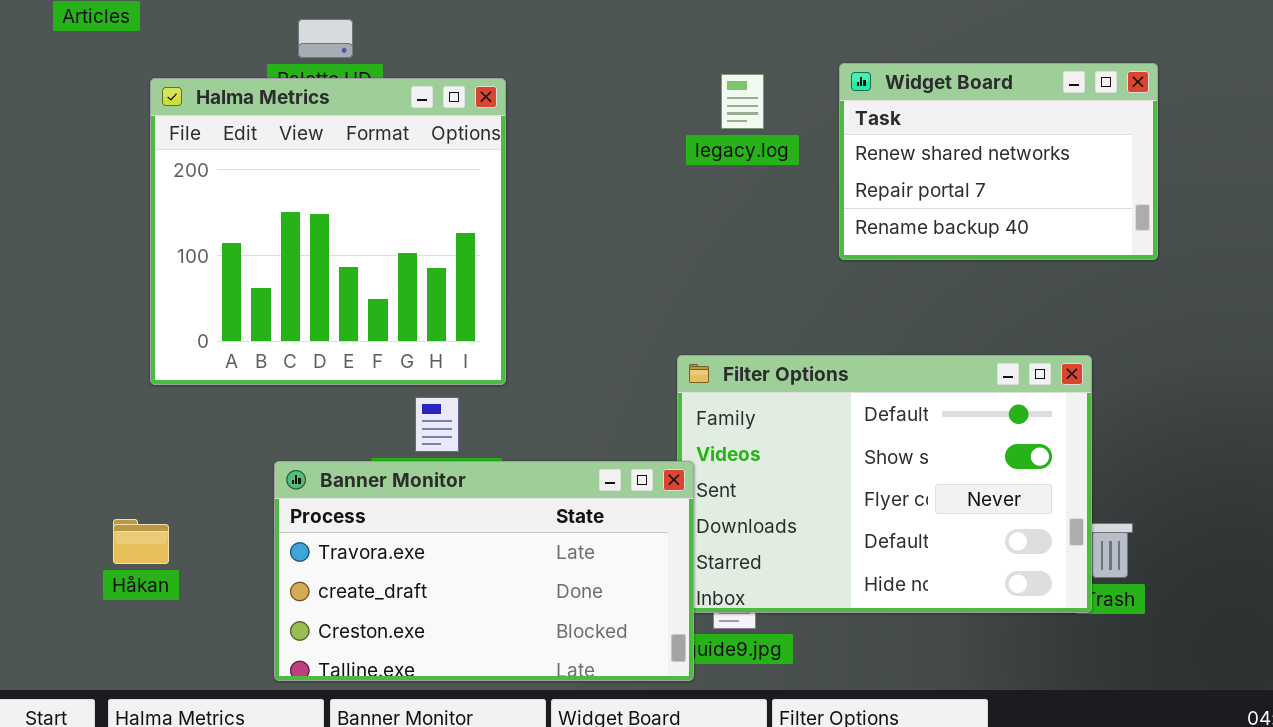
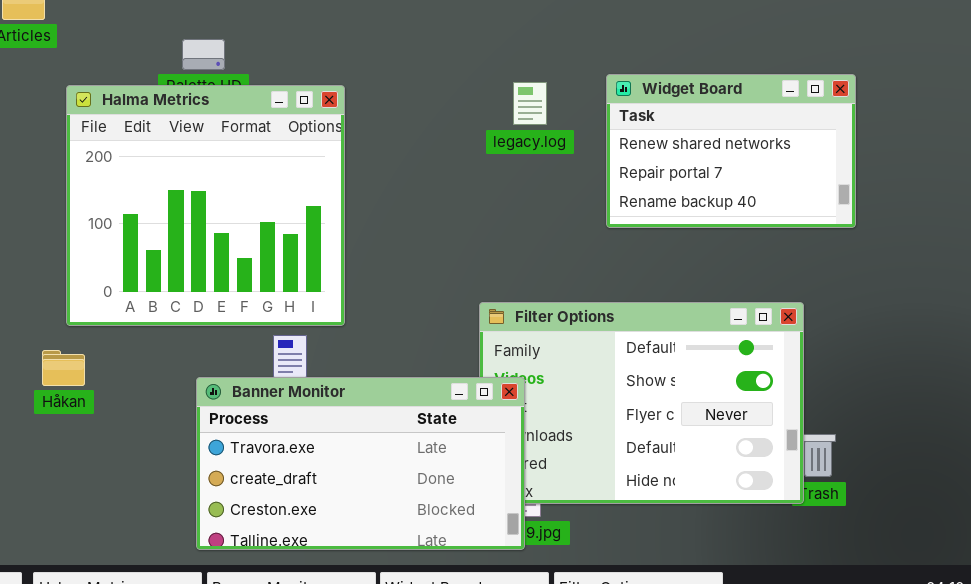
Banner Monitor: [274,461,694,681] -> [196,377,525,550], moved
Håkan: [113,519,169,564] -> [42,350,85,386], moved

